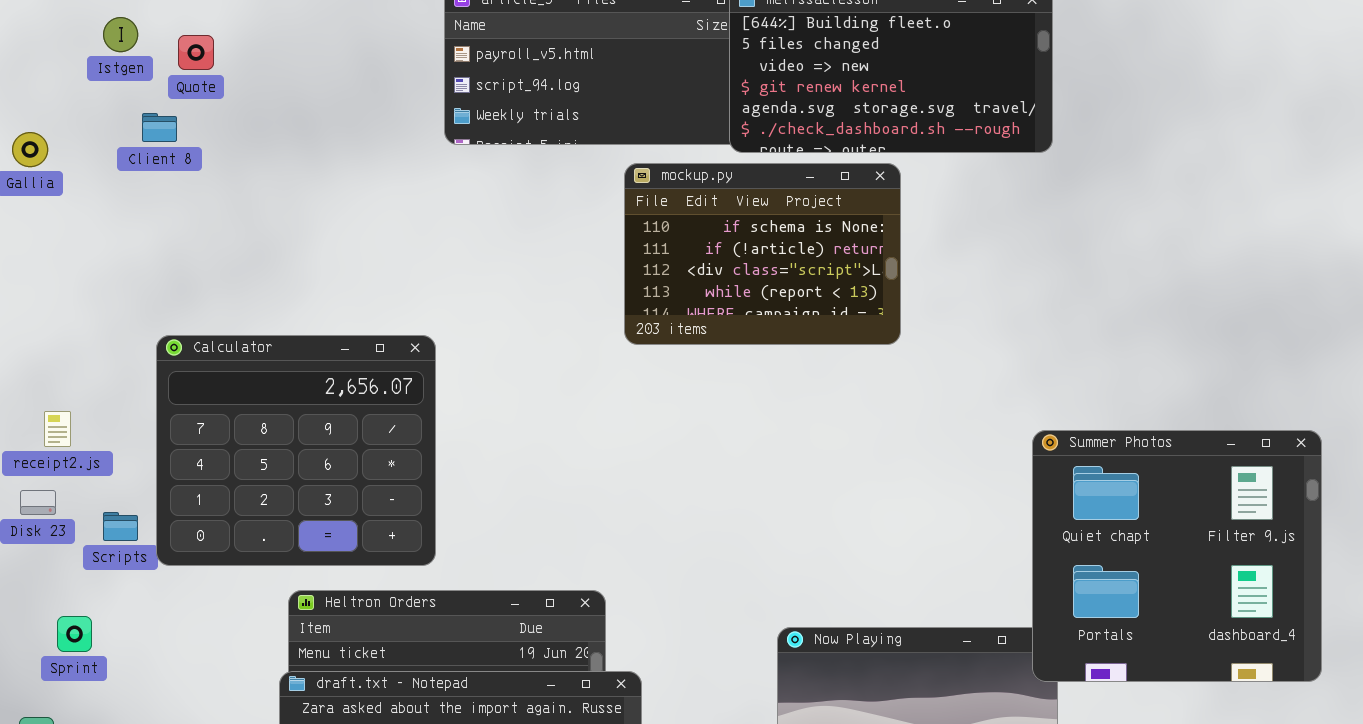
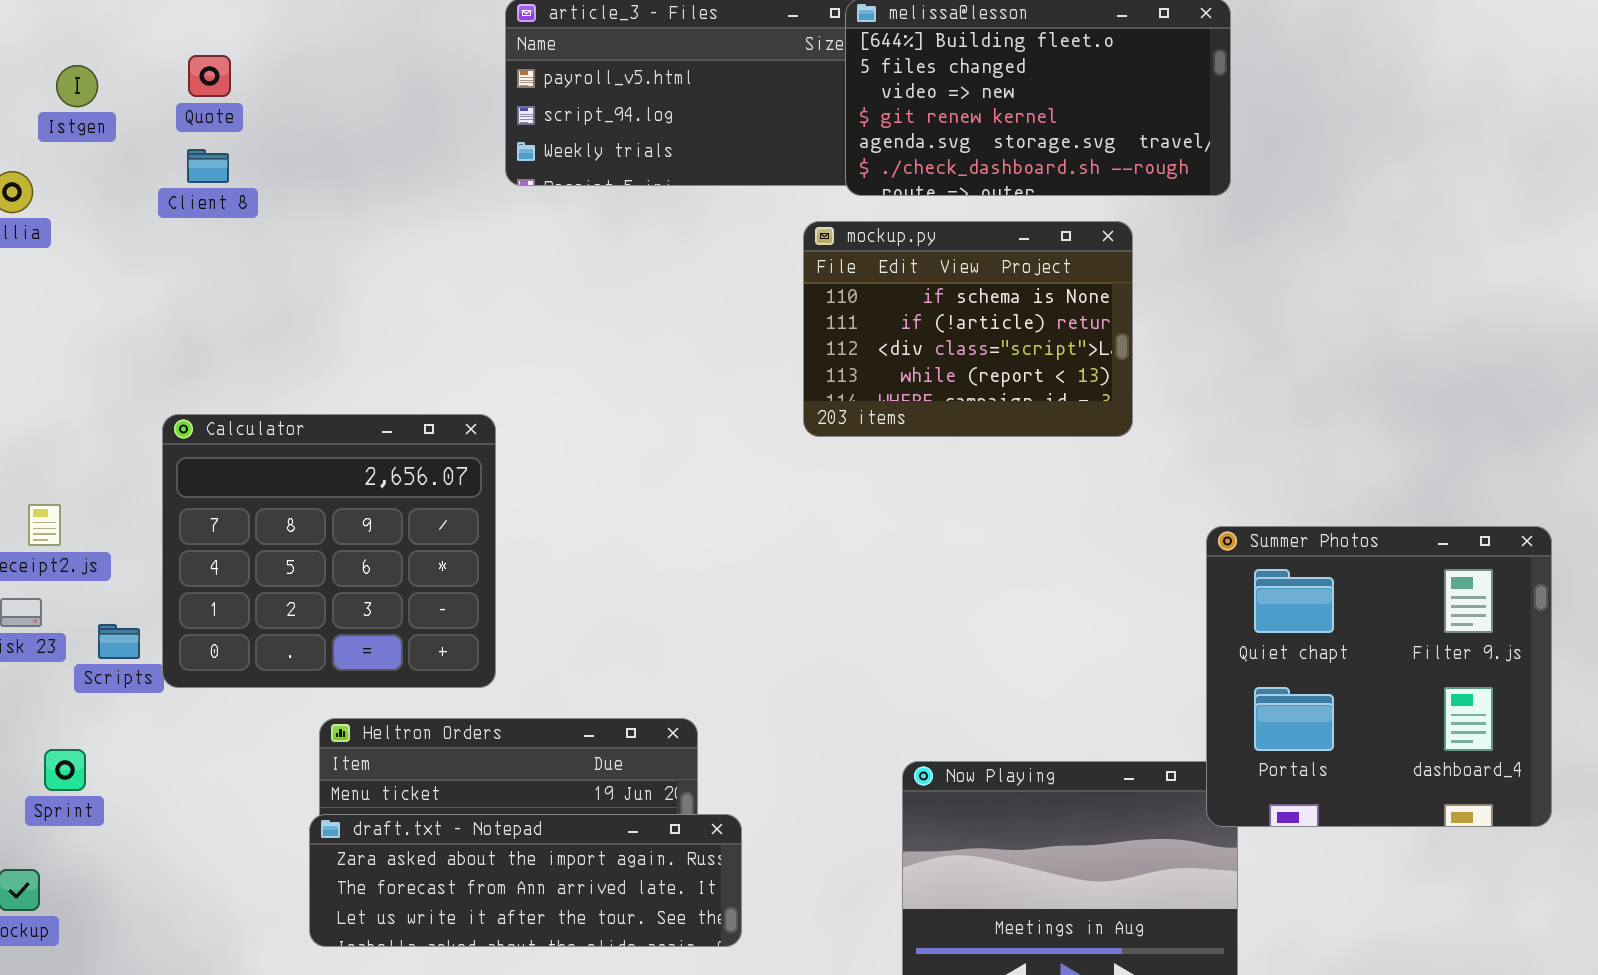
Istgen: [103,17,138,52] -> [56,65,98,107], moved
Client 8: [142,113,177,142] -> [187,149,229,183], moved
mockup.py: [624,163,901,345] -> [803,221,1133,437], moved

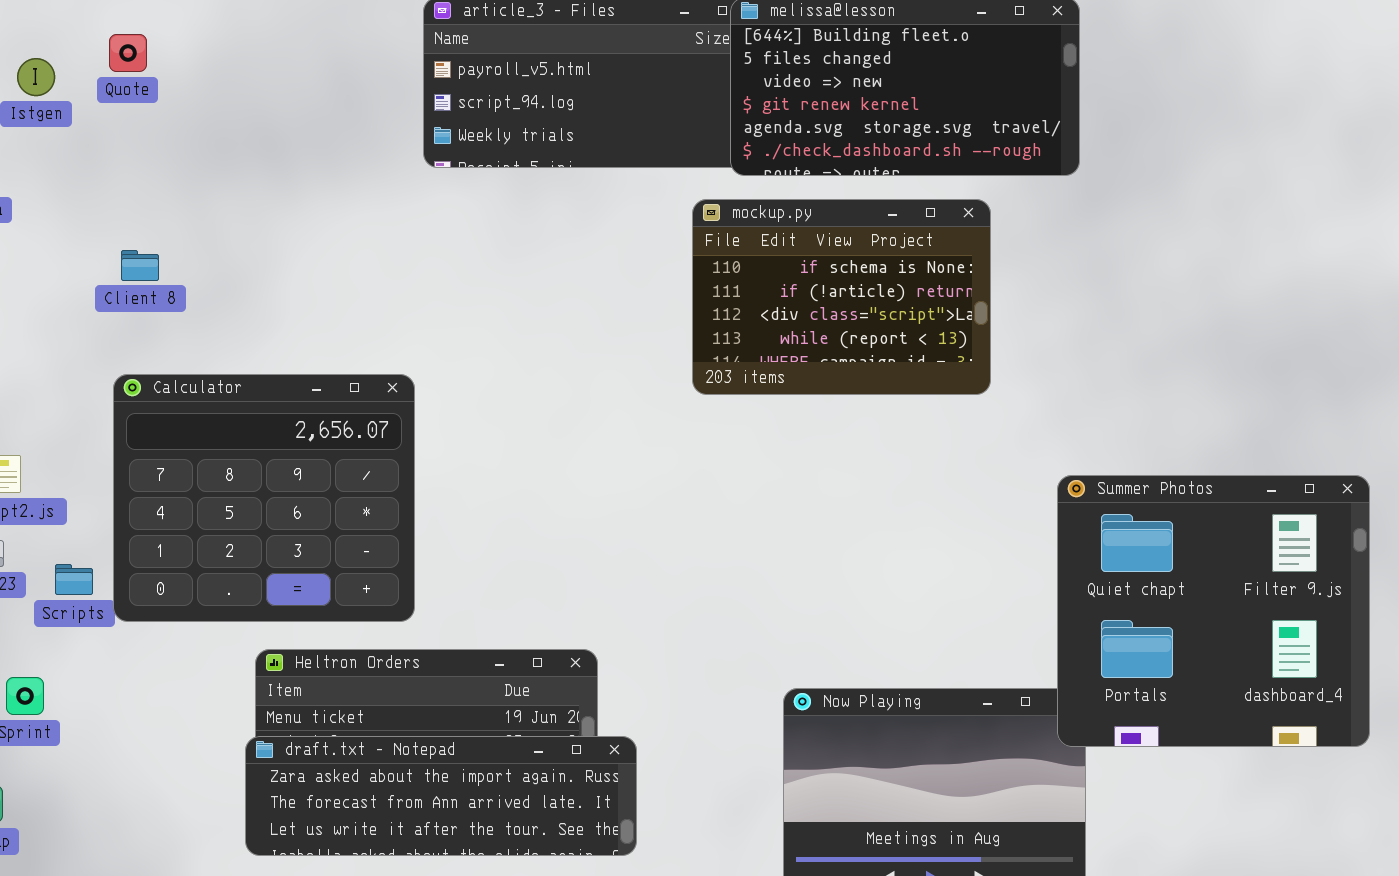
Quote: [188,55,231,97] -> [109,34,147,72], moved
Client 8: [187,149,229,183] -> [121,250,159,281], moved

